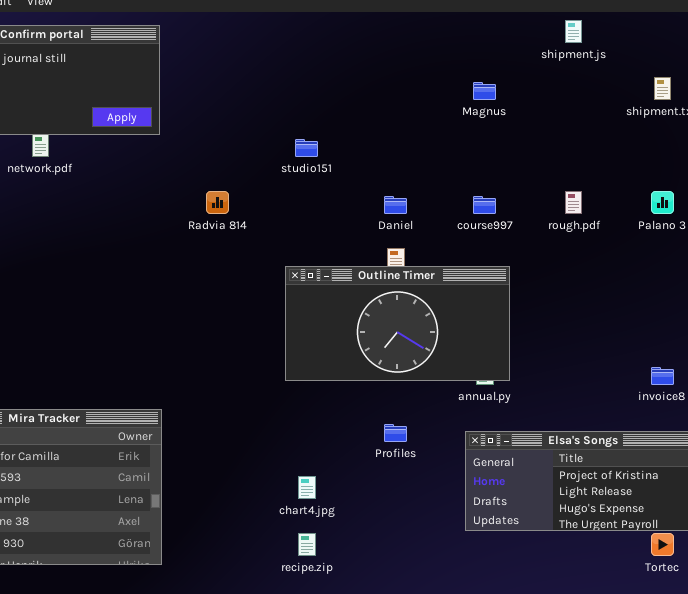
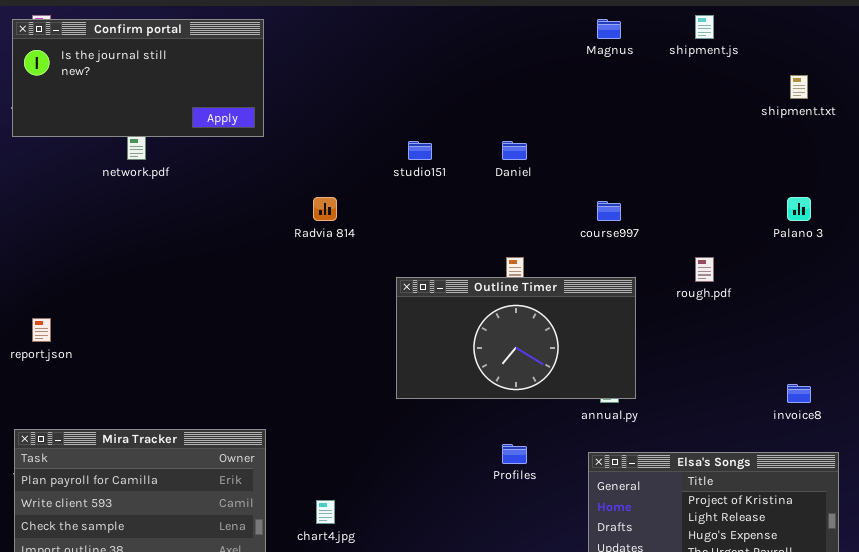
Magnus: [473,82,496,100] -> [597,19,621,39], moved
rough.pdf: [565,191,582,214] -> [695,257,714,282], moved
Daniel: [384,196,407,214] -> [502,141,527,160], moved
chart4.jpg: [298,476,316,499] -> [316,500,335,524], moved

